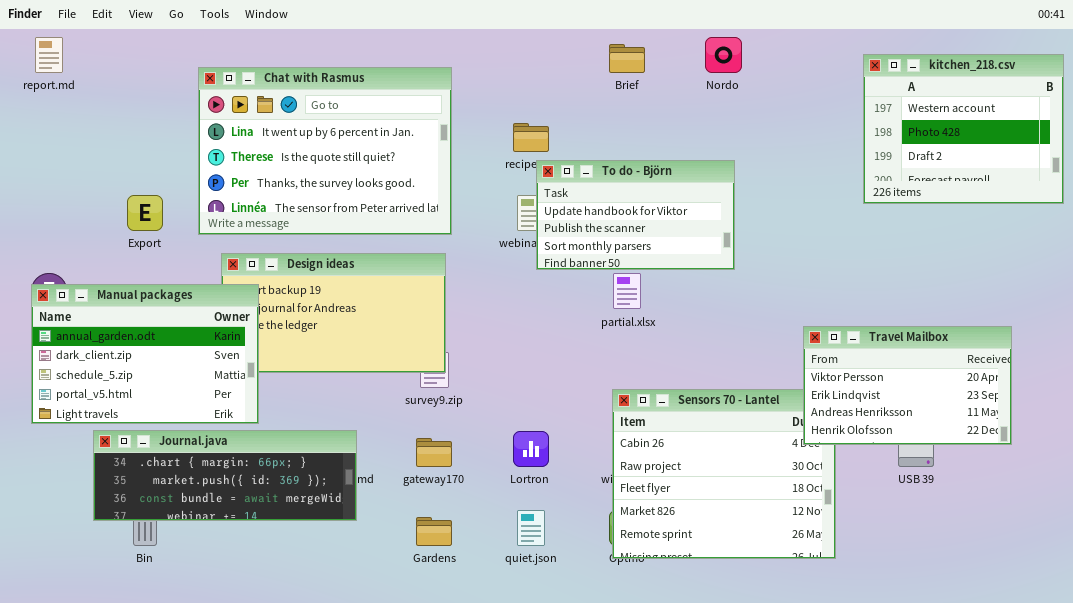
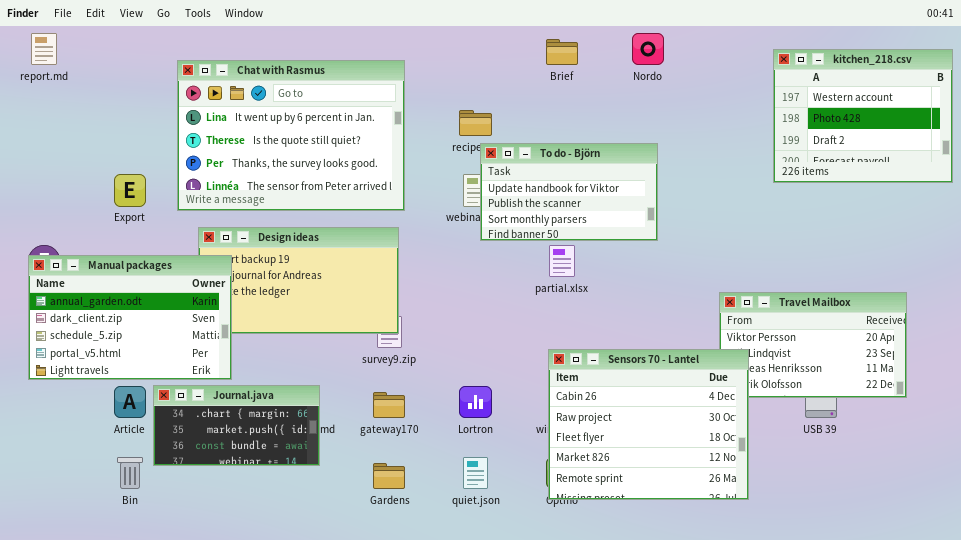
Sensors 70 - Lantel: [612,389,836,559] -> [548,349,749,500], raised
Journal.java: [93,430,357,521] -> [153,385,320,466], resized

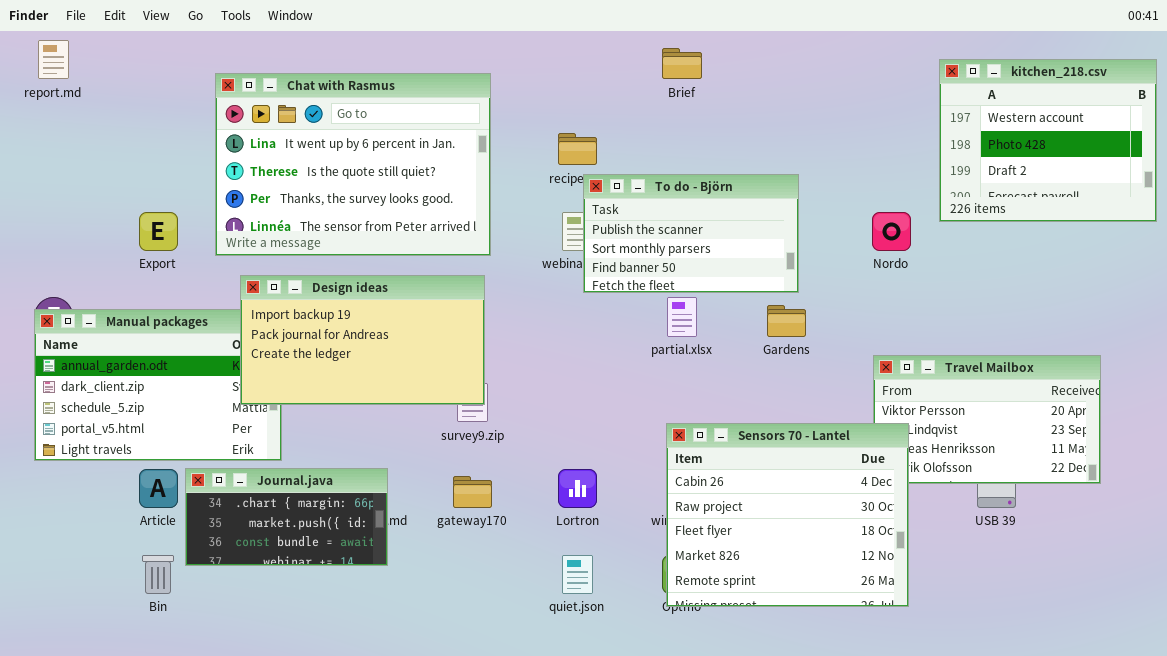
Nordo: [632,33,664,65] -> [872,212,911,251], moved
To do - Björn: [480,143,658,241] -> [583,174,799,293], scrolled down 1 row
Design ideas: [198,227,399,334] -> [240,275,485,405], raised
Gardens: [373,463,405,489] -> [767,305,806,337], moved

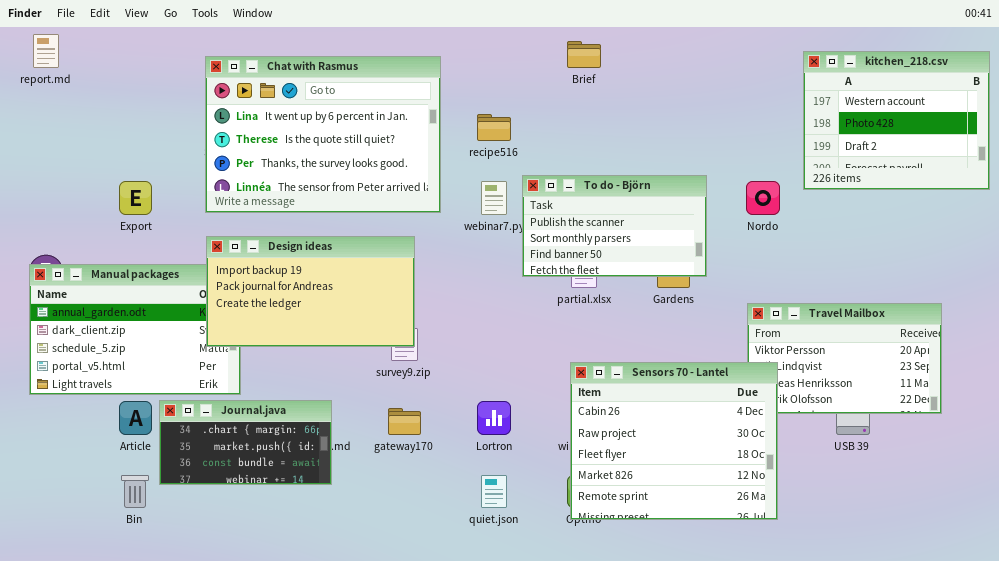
Chat with Rasmus: [215,73,491,256] -> [205,56,441,213], moved
To do - Björn: [583,174,799,293] -> [522,175,707,277], moved

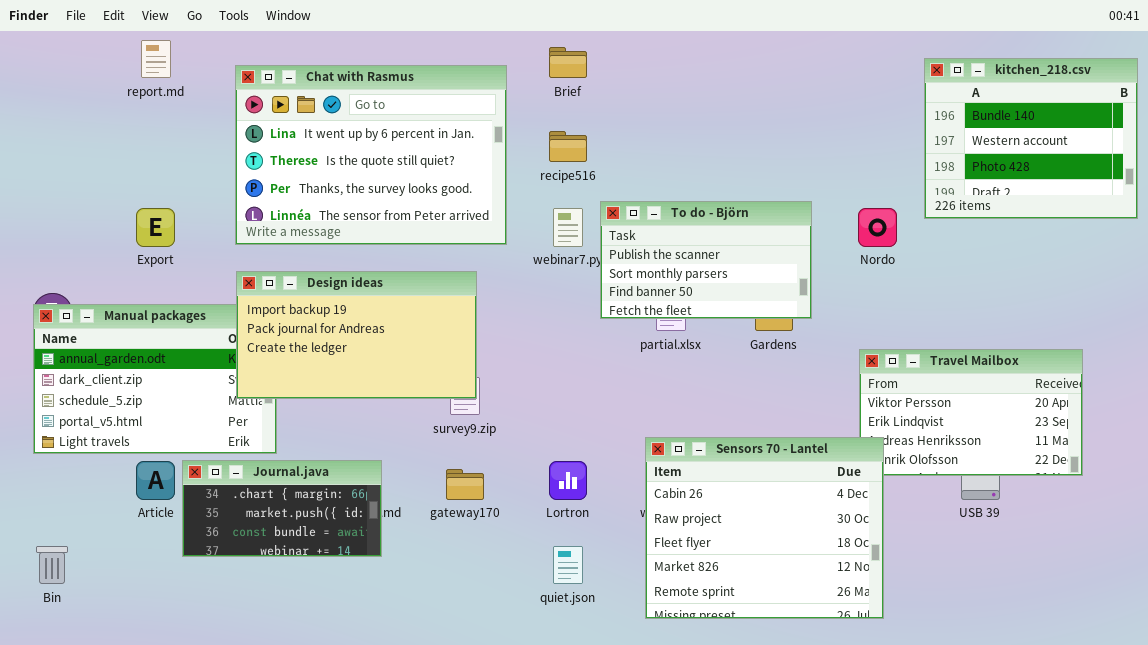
report.md: [33,34,59,68] -> [141,40,171,78], moved
Brief: [567,41,601,68] -> [549,47,587,78], moved
kitchen_218.csv: [803,51,990,190] -> [924,58,1138,219], scrolled up 1 row
Sensors 70 - Lantel: [570,362,778,520] -> [645,437,884,619], moved
Bin: [121,475,149,508] -> [36,546,68,584], moved

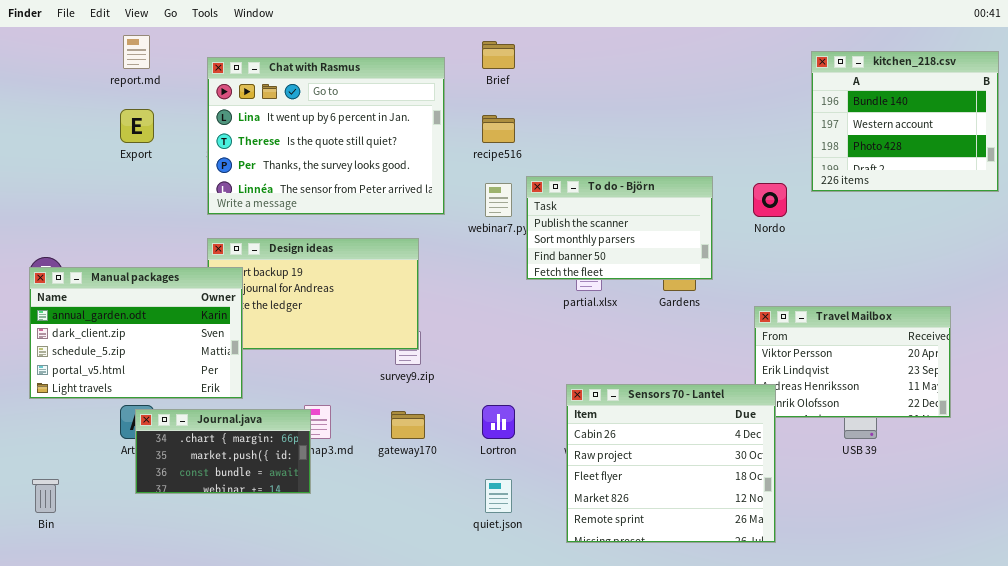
Export: [136,208,175,247] -> [120,109,154,143], moved
Manual packages: [33,304,277,454] -> [29,267,243,399], raised
Journal.java: [182,460,382,557] -> [135,409,311,494], moved

